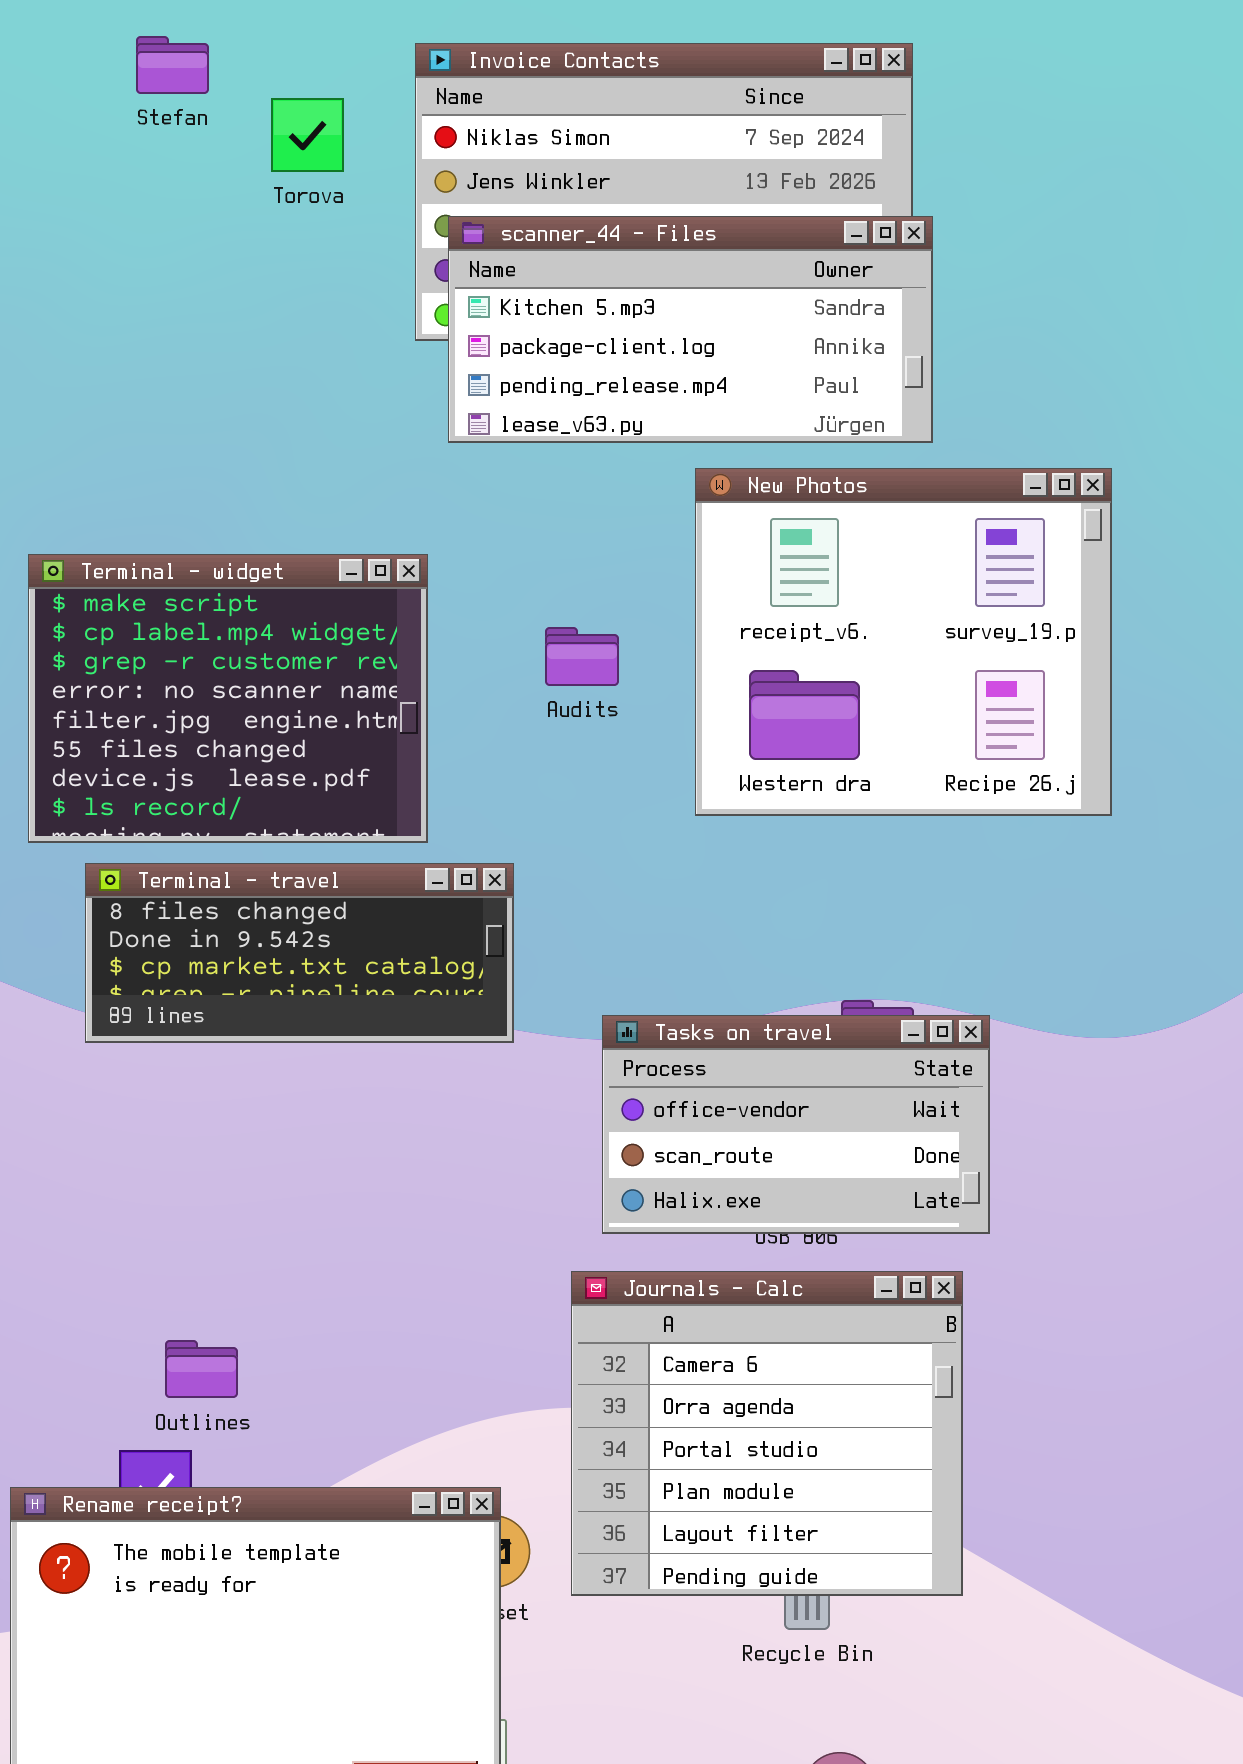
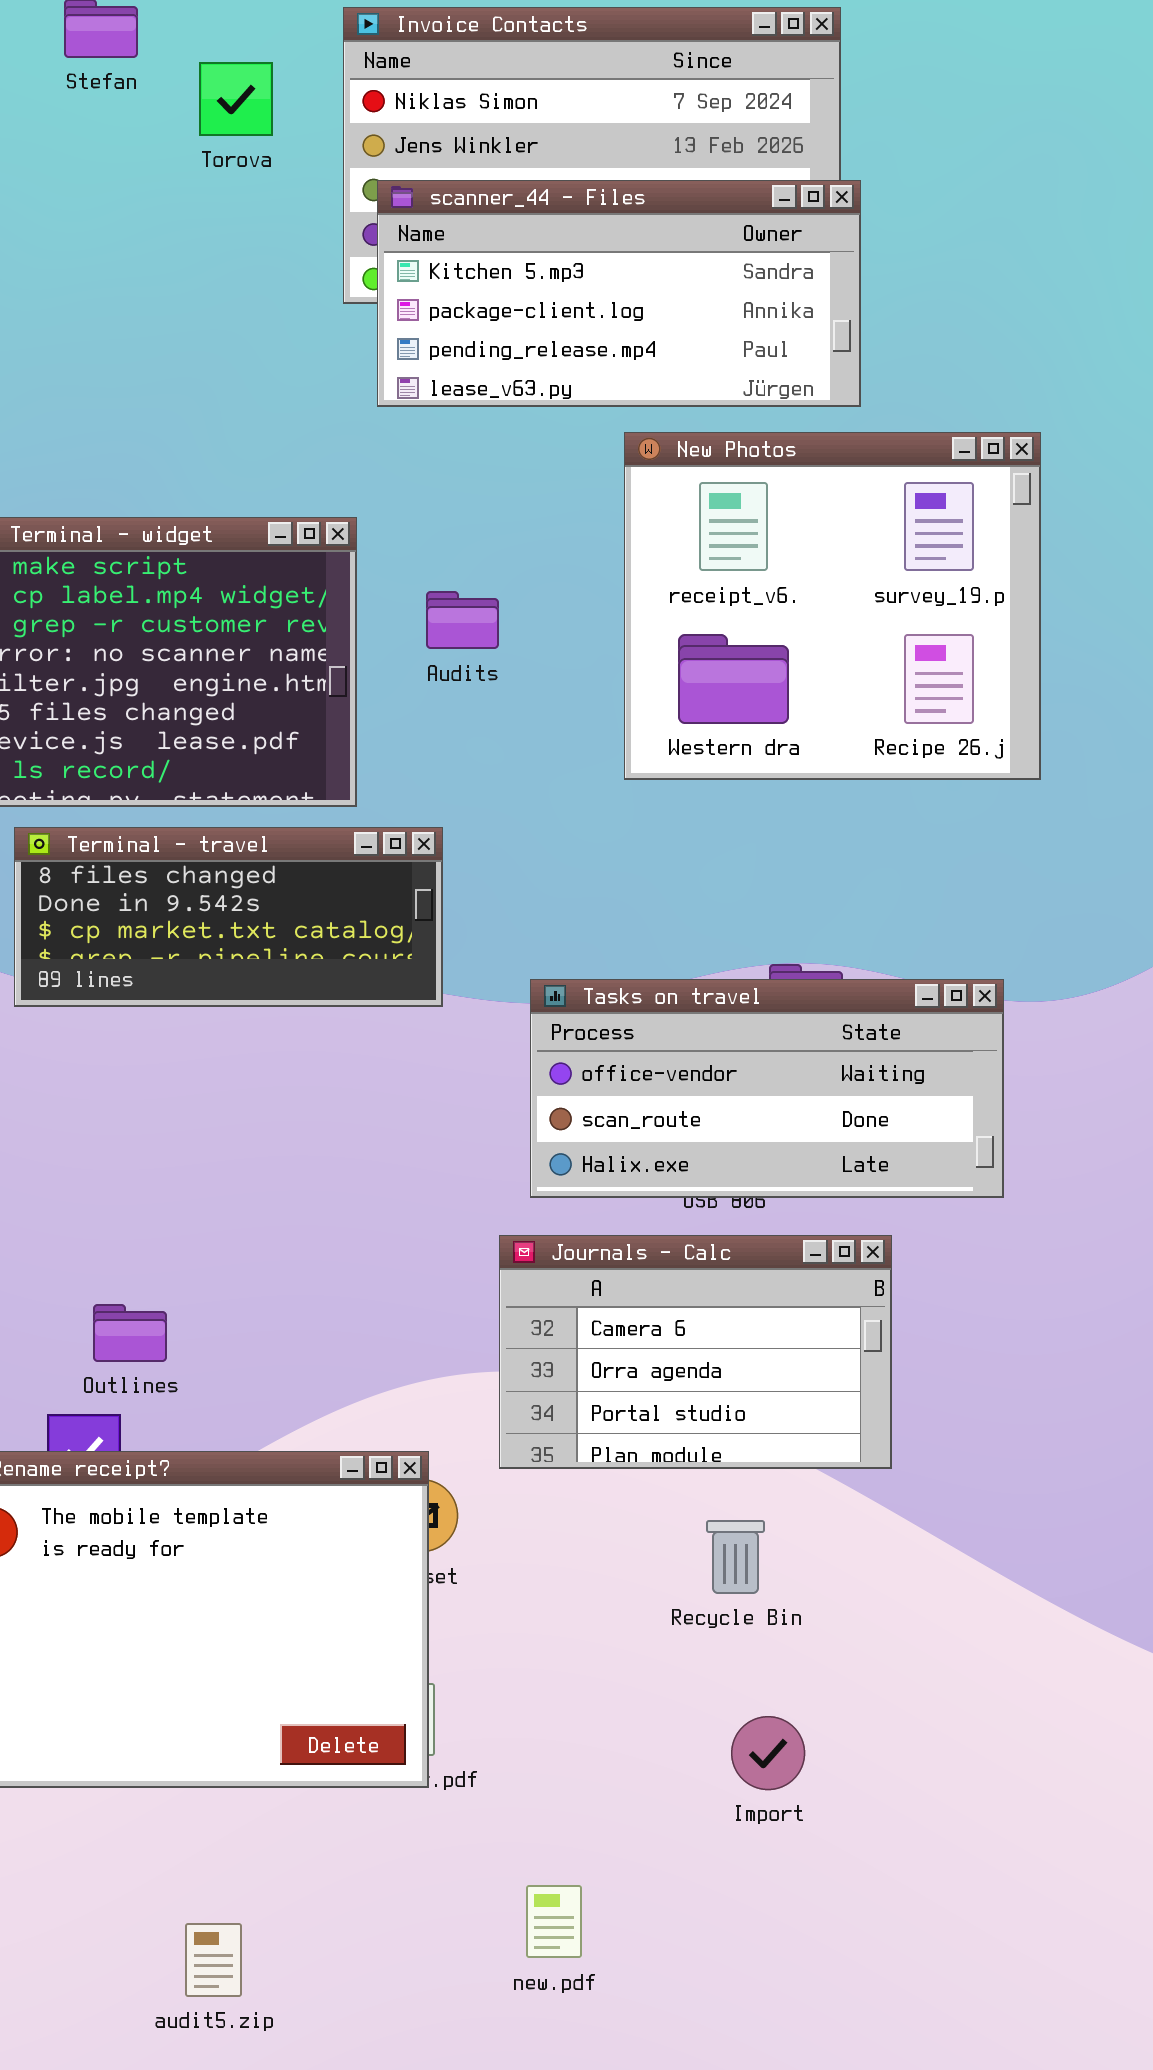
Audits: [545,627,619,686] -> [426,591,499,649], moved
Tasks on travel: [602,1015,990,1234] -> [530,979,1004,1198], resized
Journals - Calc: [571,1271,963,1596] -> [499,1235,892,1469], resized

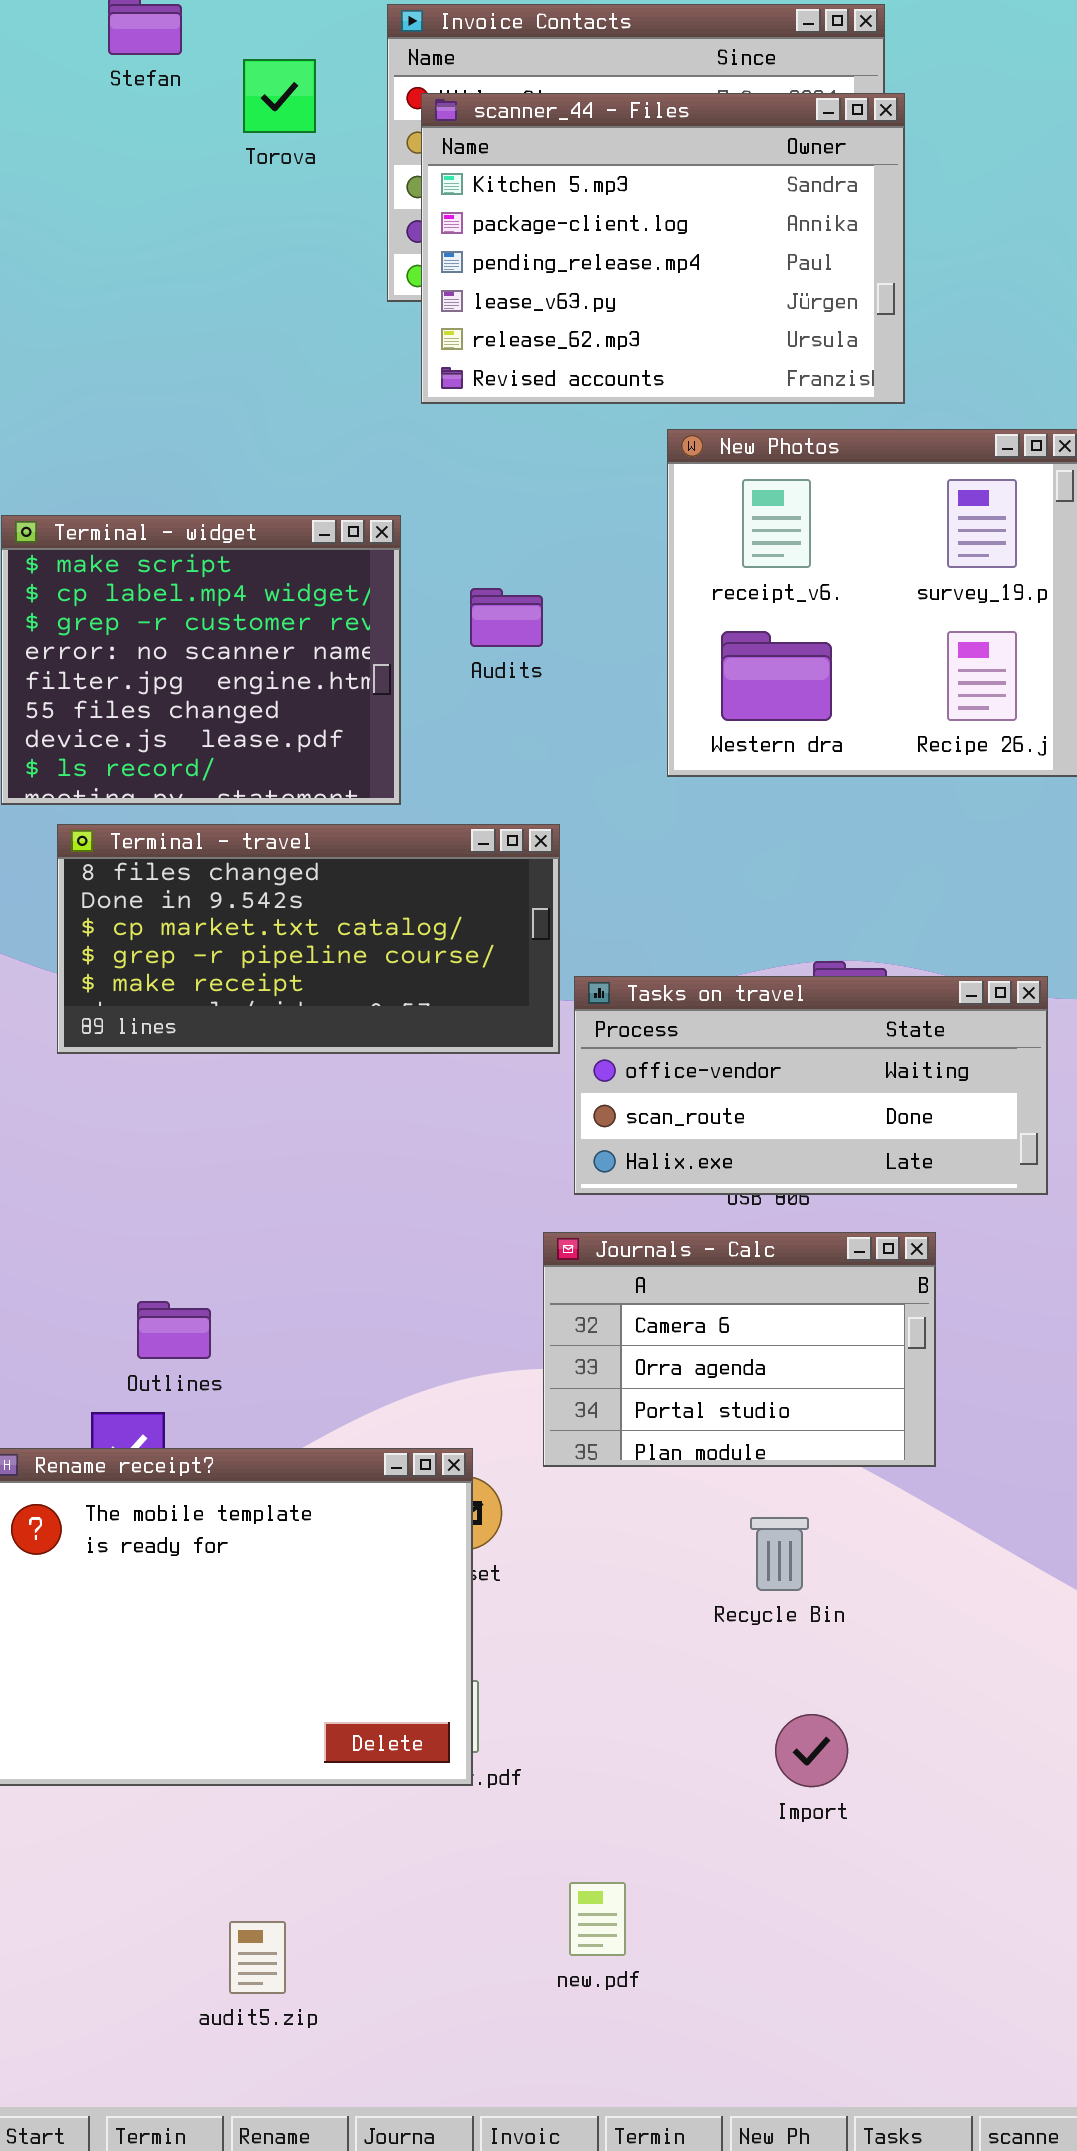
scanner_44 - Files: [377,180,861,407] -> [421,93,905,404], resized
Terminal - travel: [14,827,443,1007] -> [57,824,560,1054], resized

